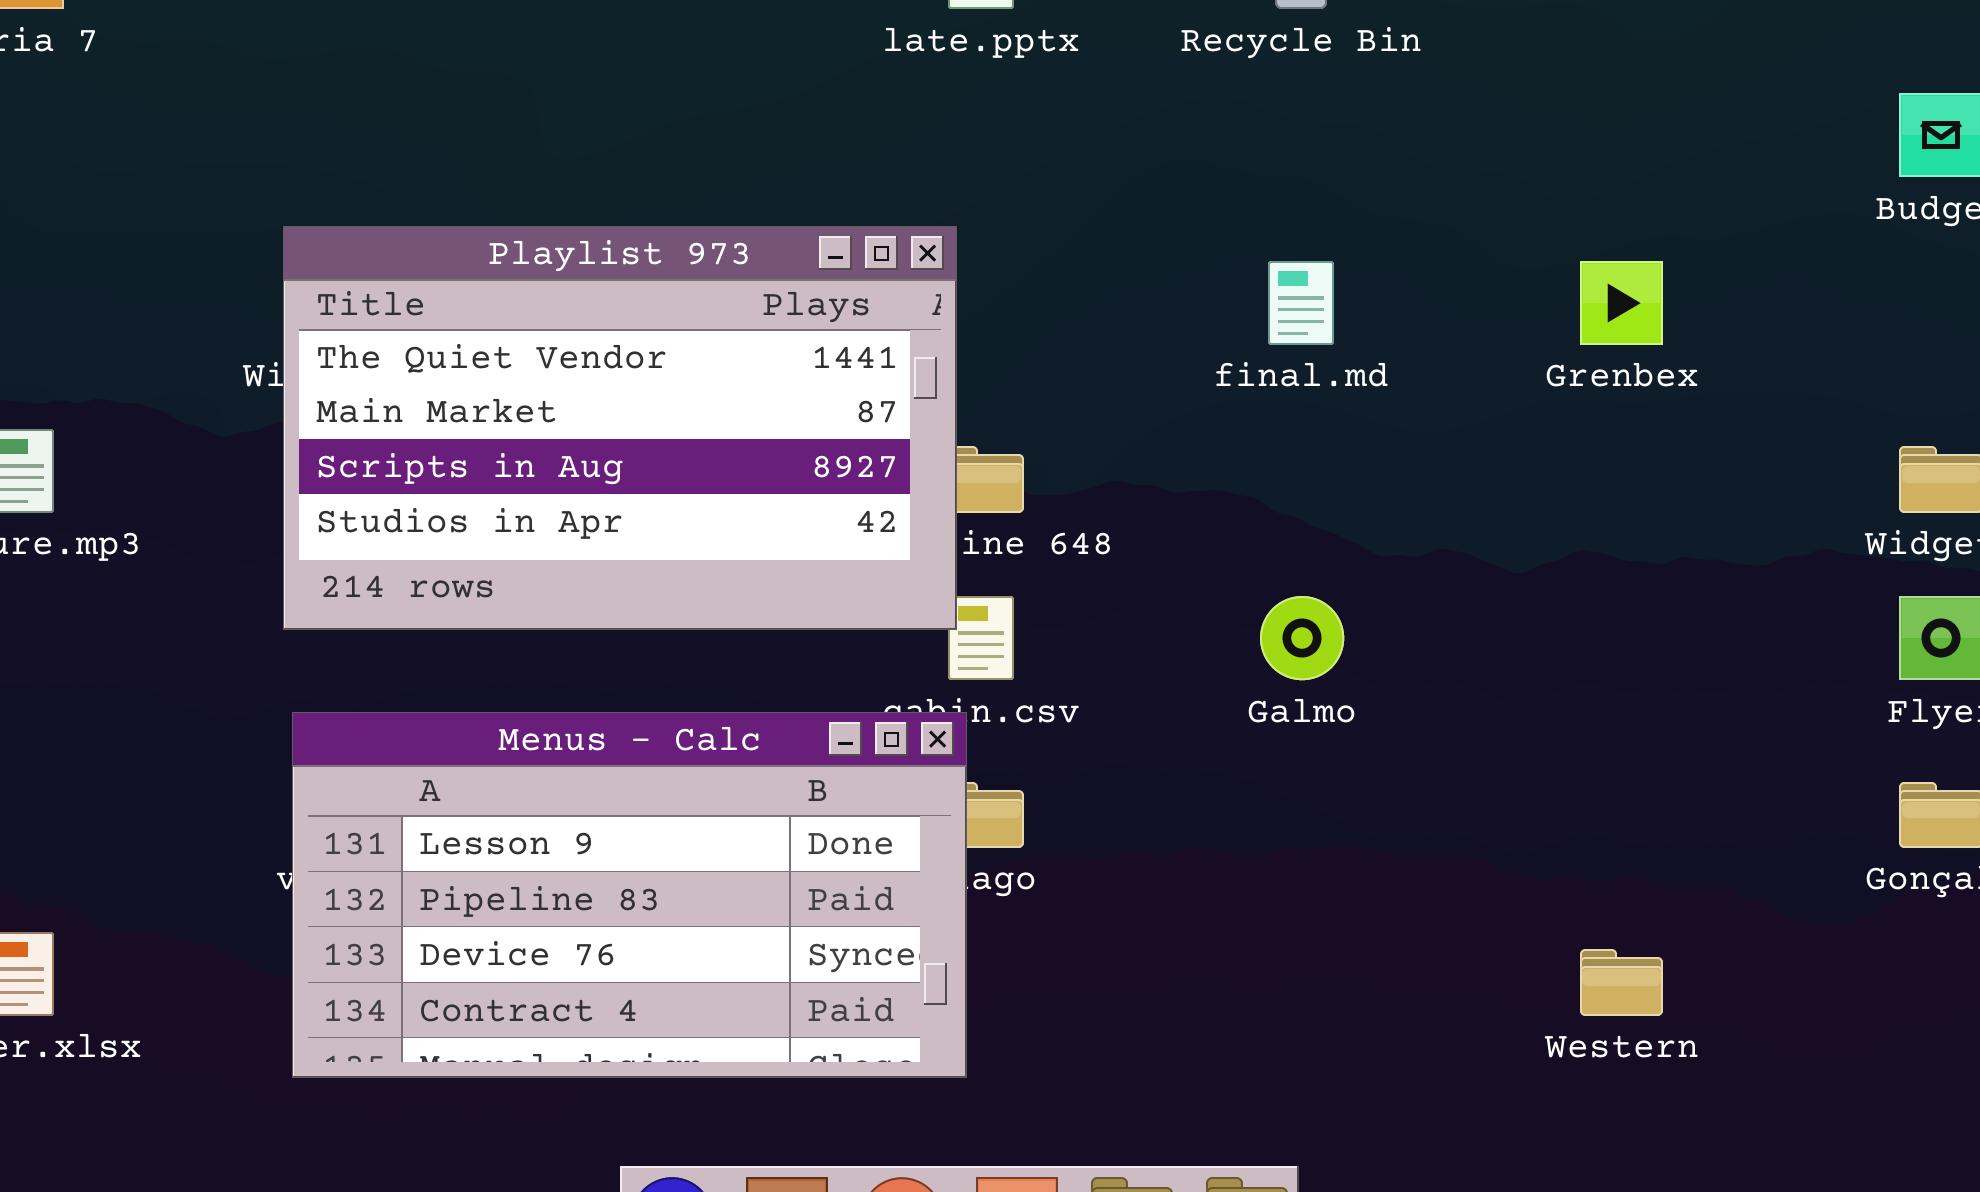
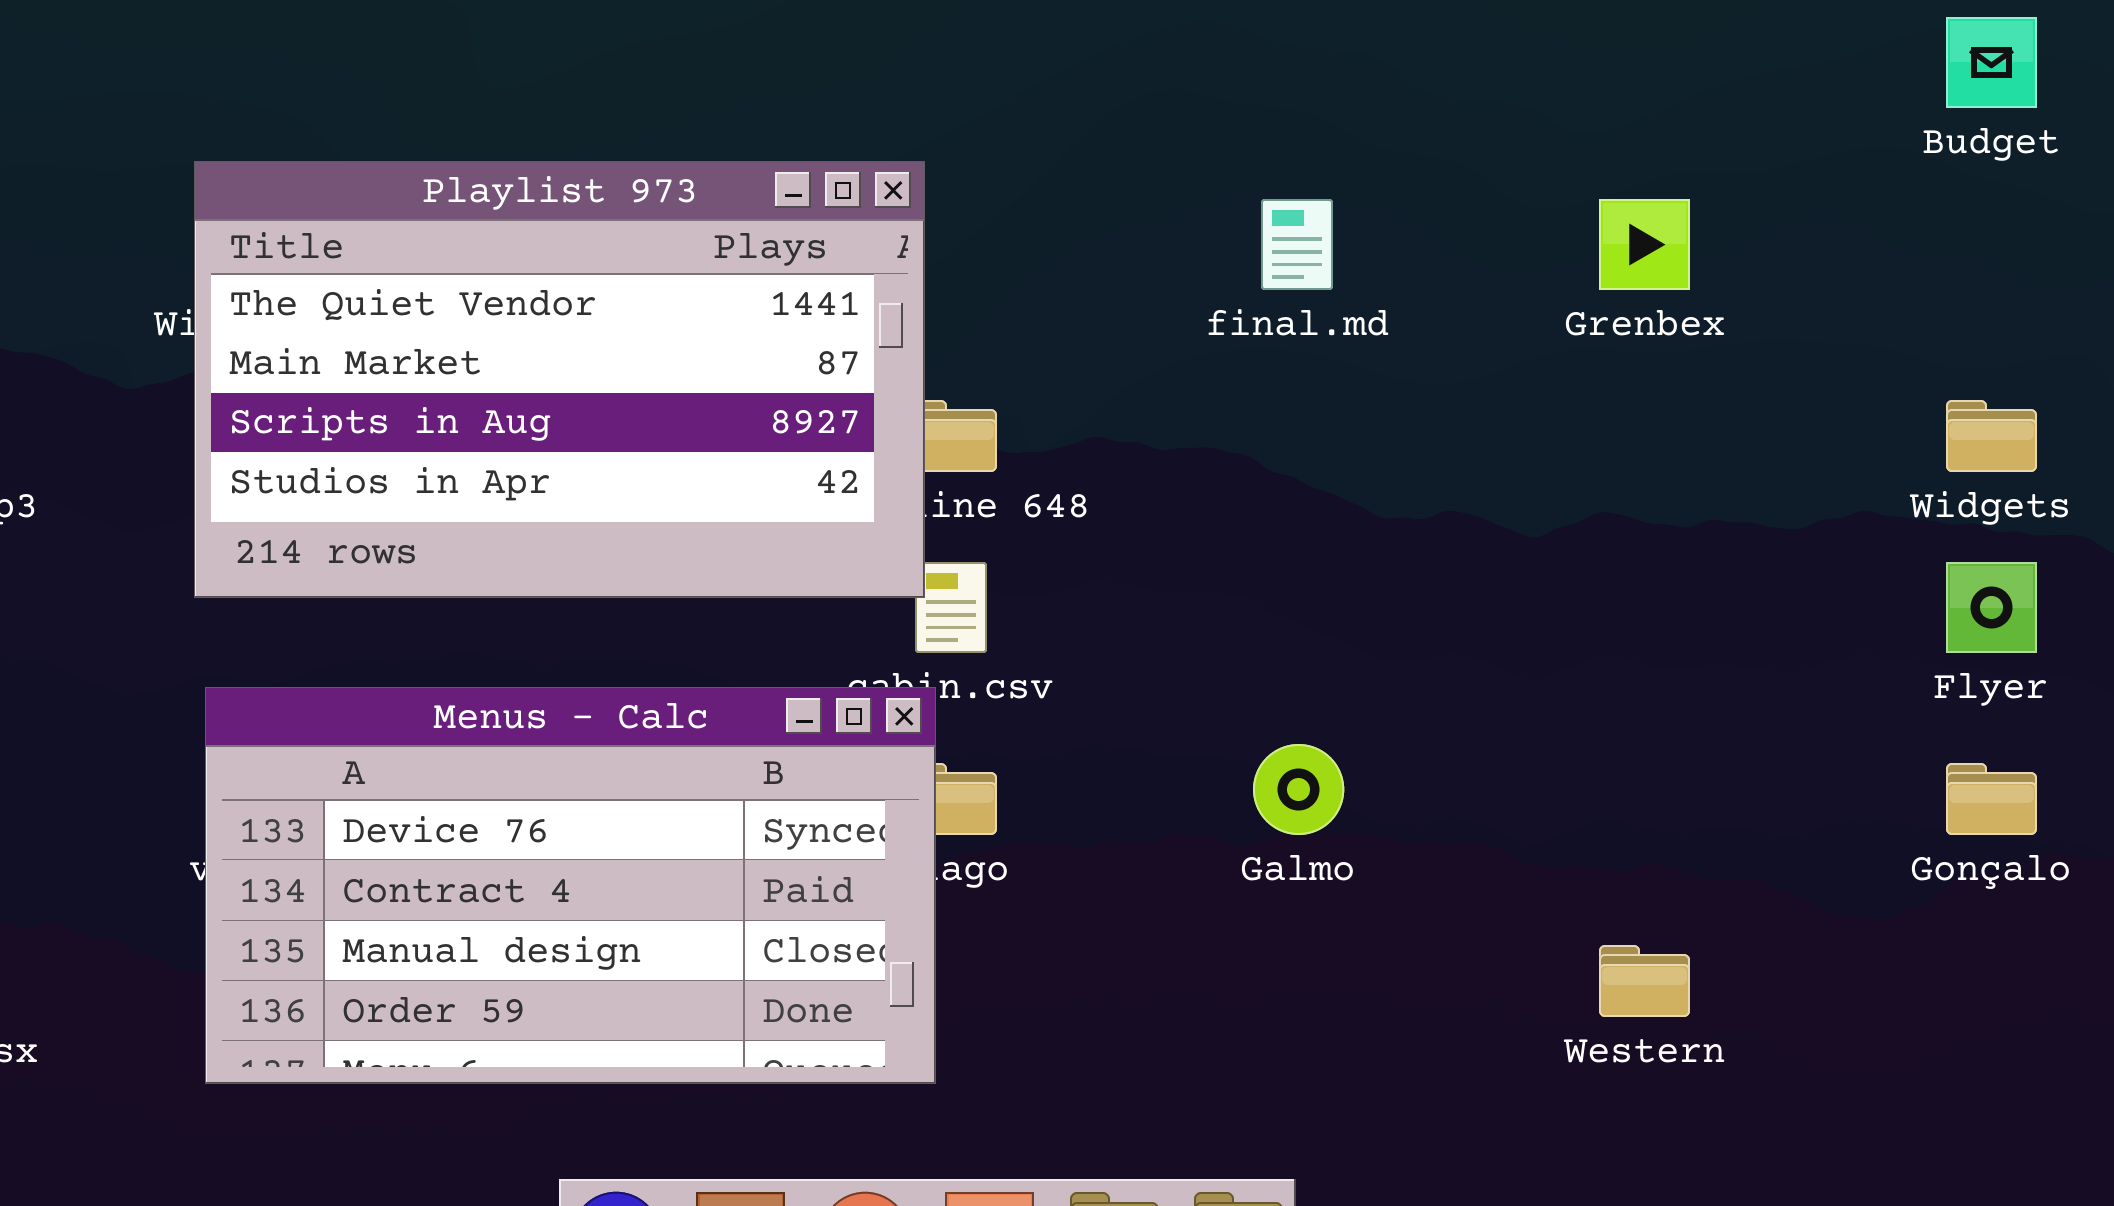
Galmo: [1260,596,1344,680] -> [1253,744,1344,835], moved
Menus - Calc: [292,712,967,1078] -> [205,687,936,1084], scrolled down 2 rows

